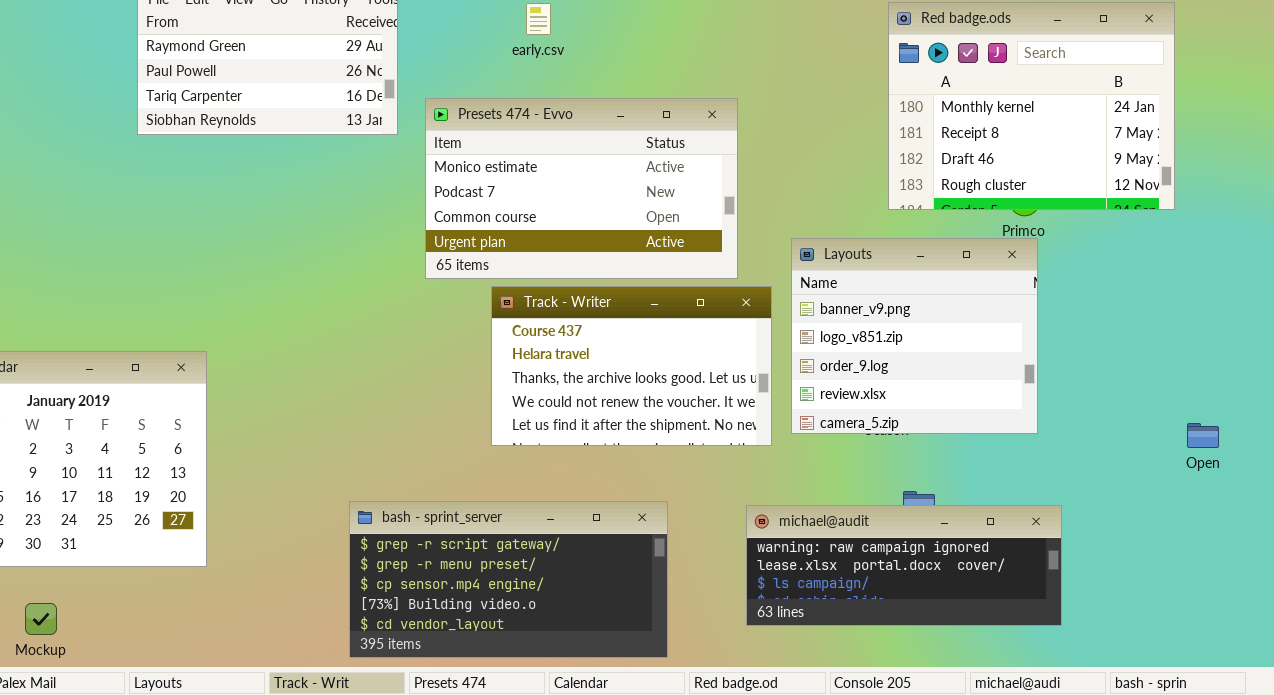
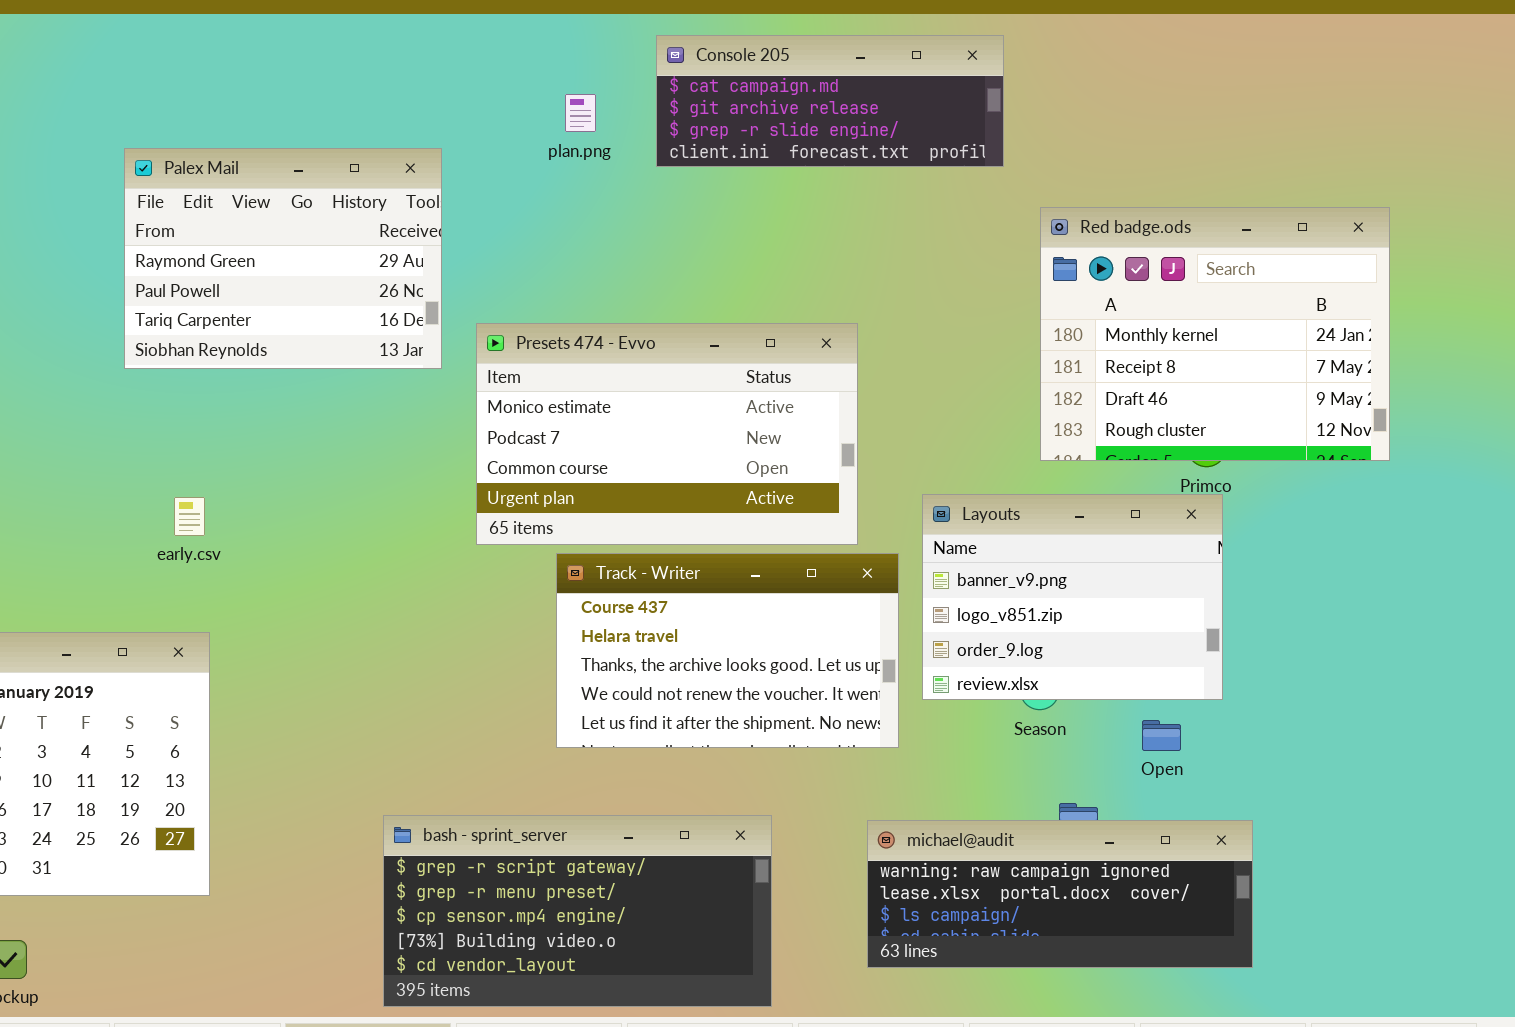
early.csv: [526,3,551,35] -> [174,497,205,536], moved
Layouts: [791,238,1038,434] -> [922,494,1223,700], resized
Open: [1187,423,1219,448] -> [1142,720,1181,751], moved

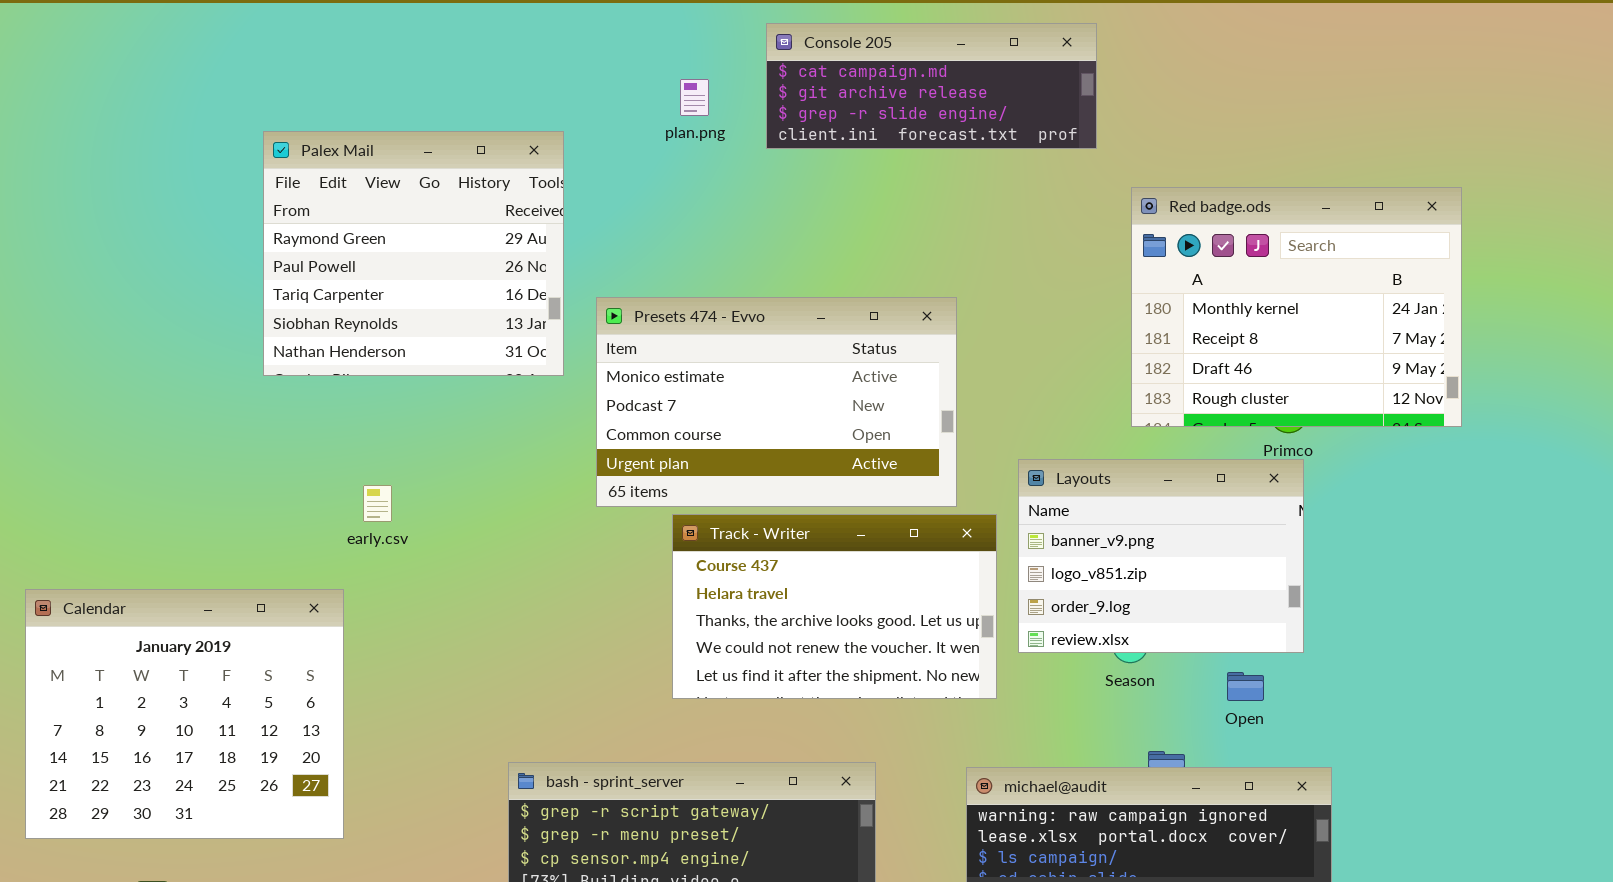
Palex Mail: [124,148,442,369] -> [263,131,564,376], resized
early.csv: [174,497,205,536] -> [363,485,392,522], moved

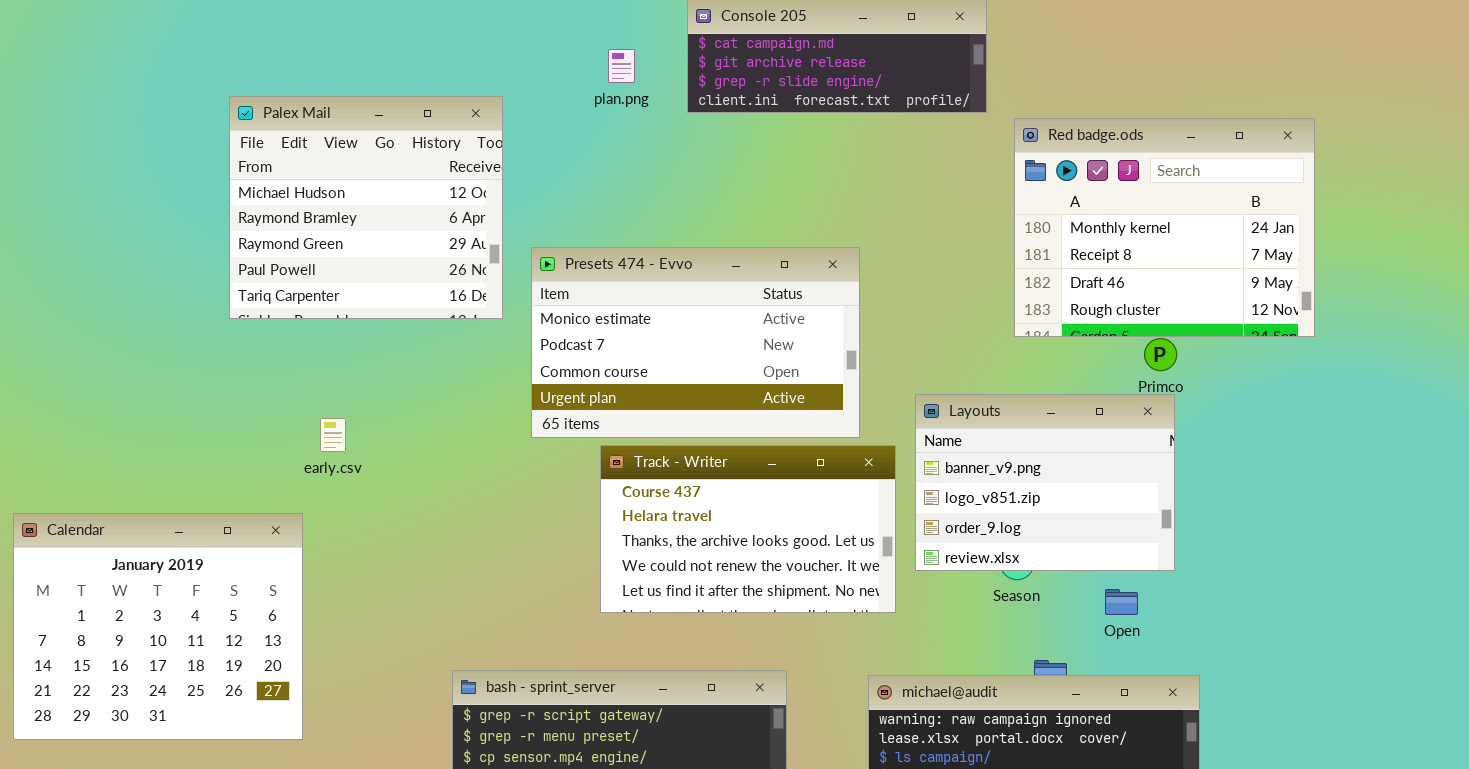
Palex Mail: [263,131,564,376] -> [229,96,503,319], scrolled up 2 rows
Red badge.ods: [1131,187,1462,427] -> [1014,118,1315,337], moved

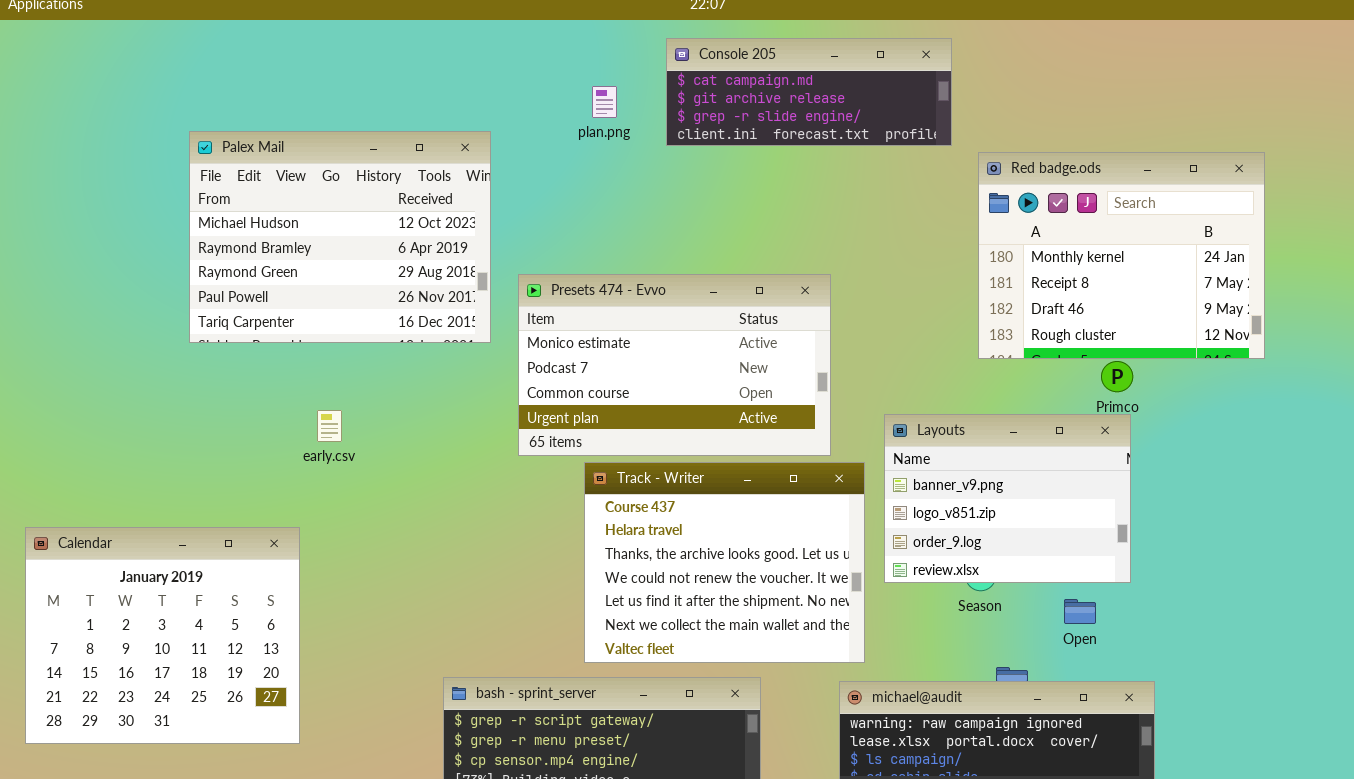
Palex Mail: [229,96,503,319] -> [189,131,491,343], resized
early.csv: [320,418,346,452] -> [317,410,342,442], moved
Track - Writer: [600,445,896,613] -> [584,462,865,663], resized

